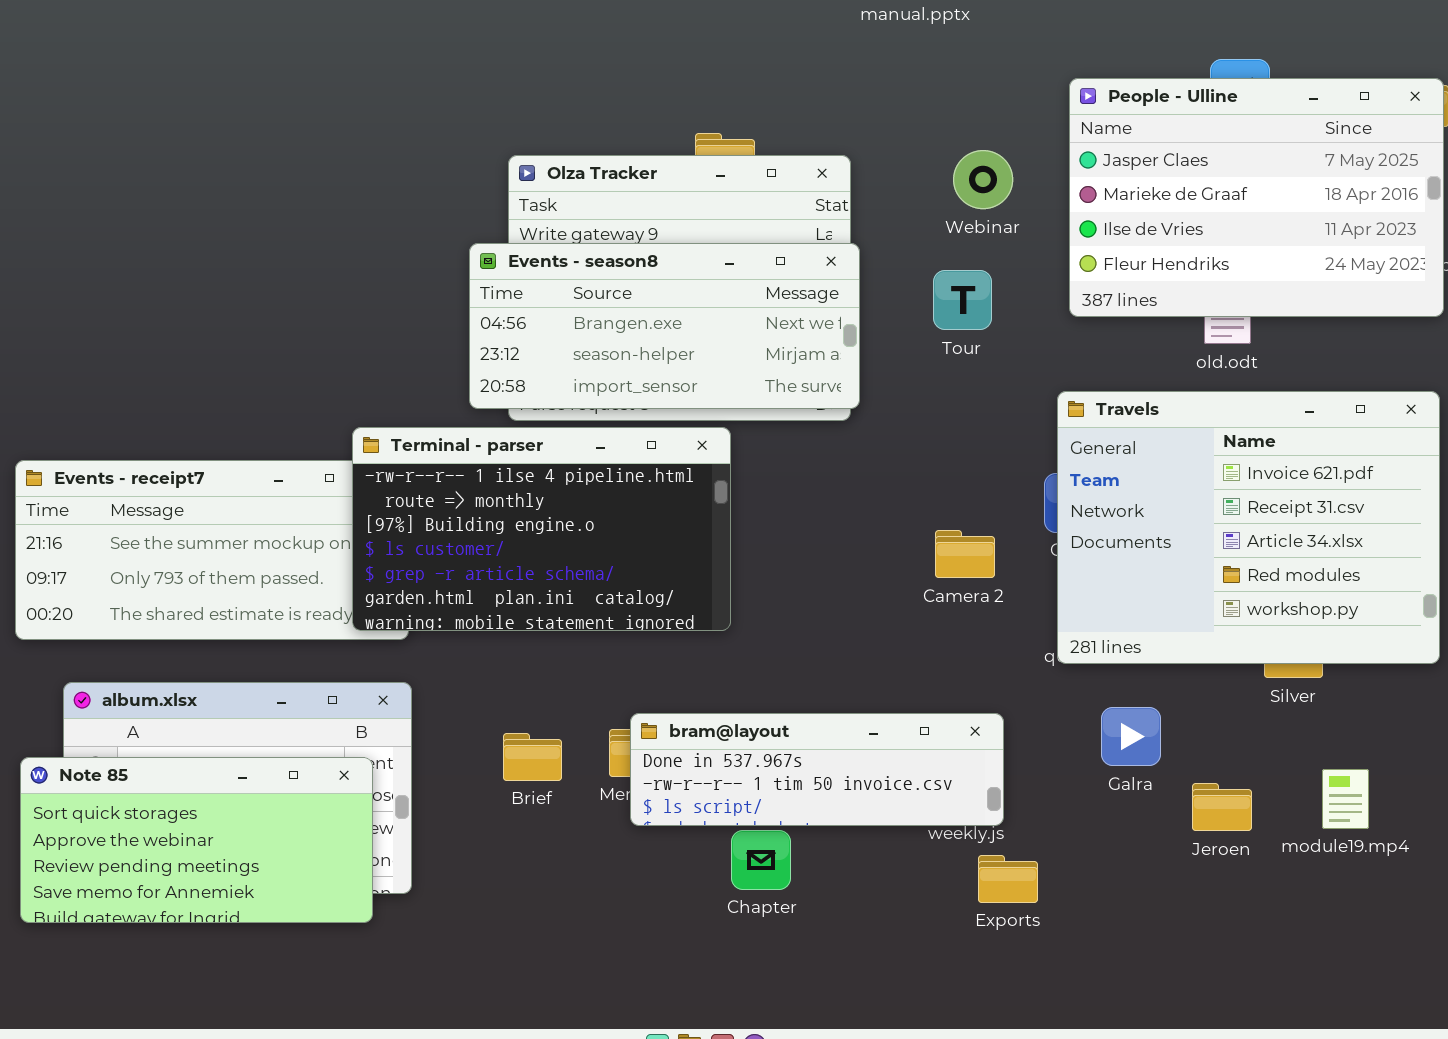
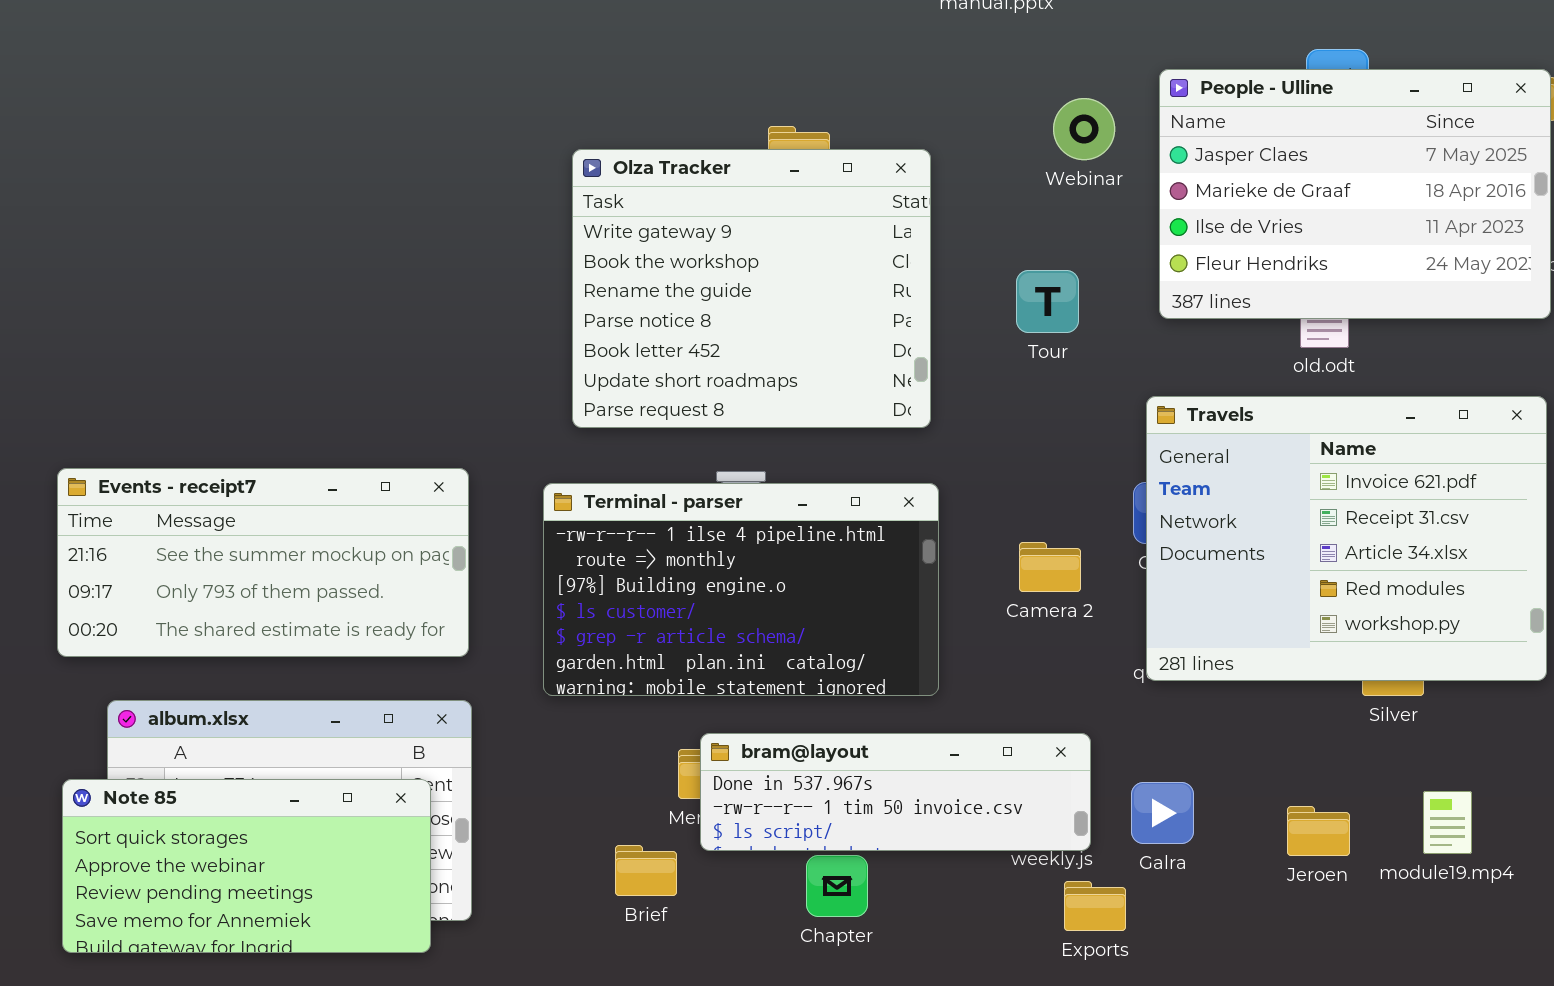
Webinar: [953,150,1013,209] -> [1053,98,1115,160], moved
Events - season8: [469,243,860,409] -> none, closed
Terminal - parser: [352,427,731,631] -> [543,483,939,696], moved
Galra: [1101,707,1161,766] -> [1131,782,1194,844], moved
Brief: [503,733,562,781] -> [615,845,677,896], moved

